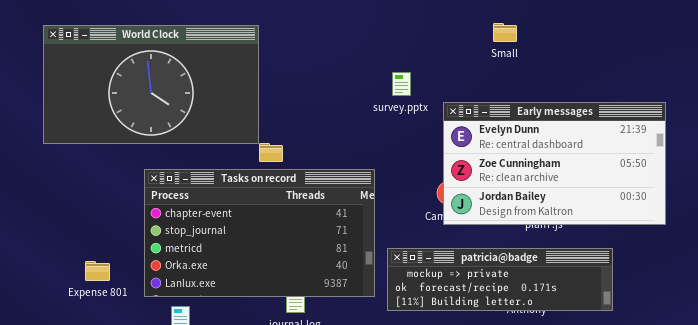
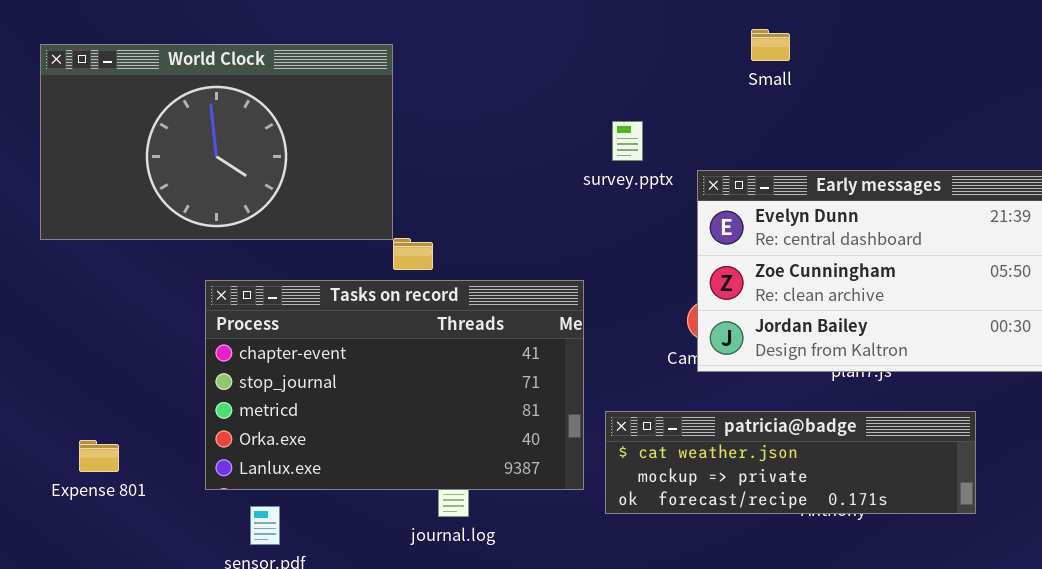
Small: [493,23,517,42] -> [751,29,790,61], moved
patricia@badge: [387,248,613,311] -> [605,411,976,514], scrolled up 1 row
Expense 801: [85,261,110,281] -> [79,440,119,472], moved

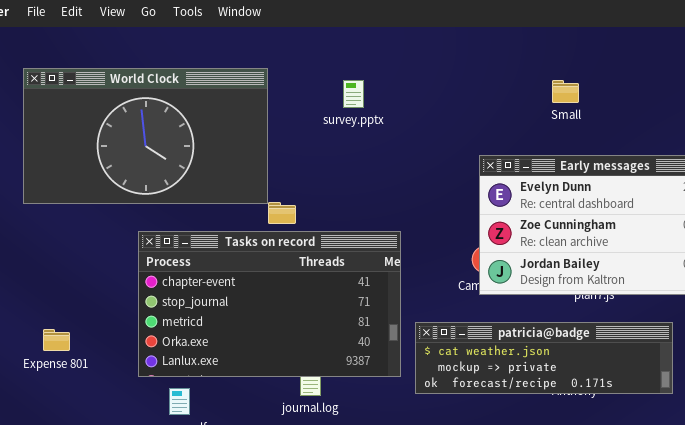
Small: [751,29,790,61] -> [552,80,579,103], moved
survey.pptx: [612,121,643,161] -> [343,80,364,108], moved
Expense 801: [79,440,119,472] -> [43,329,70,351], moved

